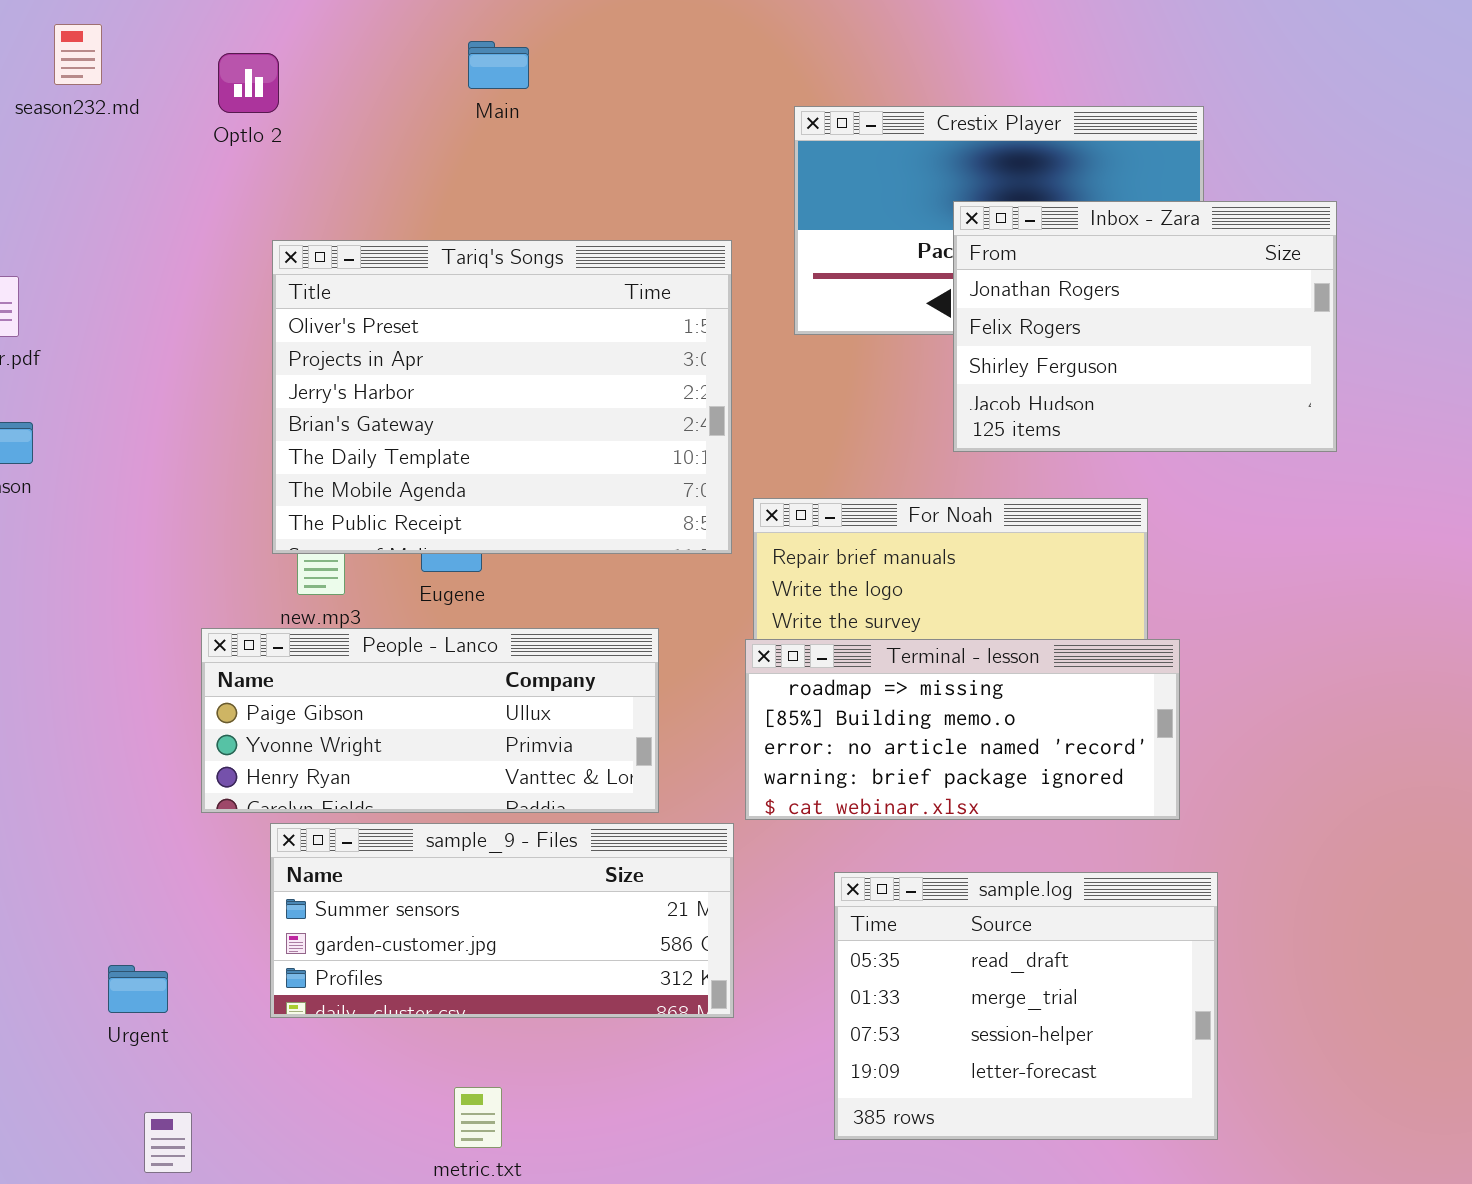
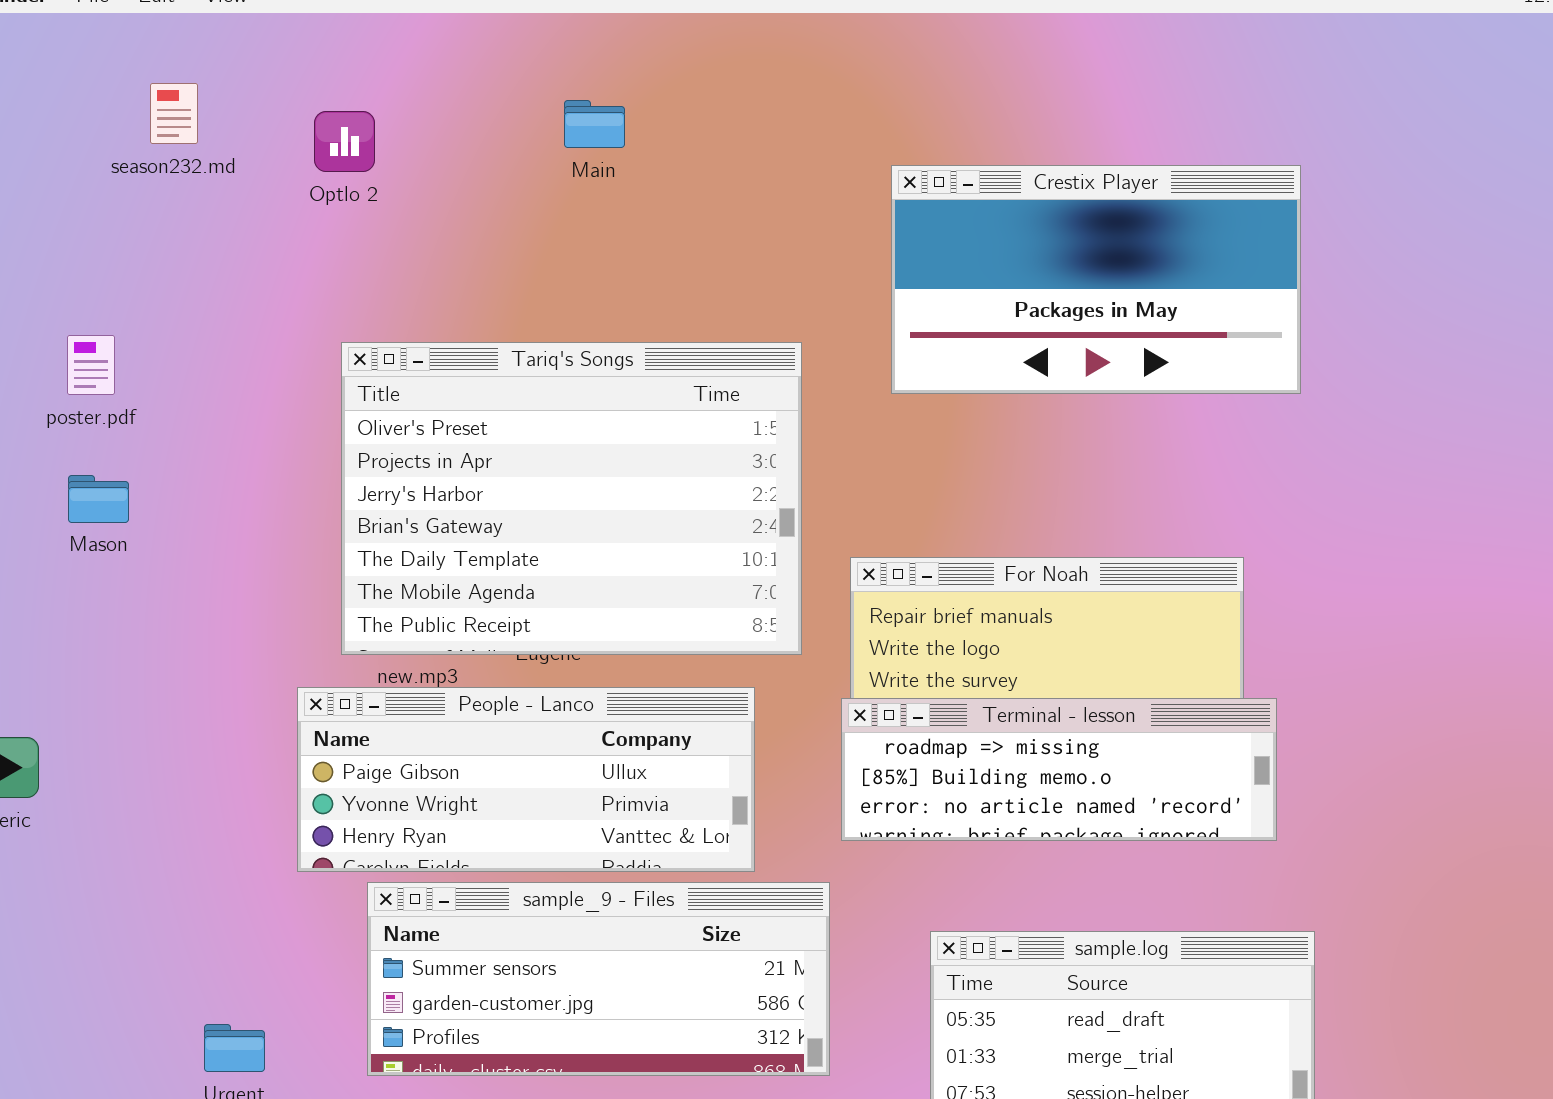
Inbox - Zara: [953,201,1337,452] -> none, closed
Tariq's Songs: [272,240,732,554] -> [341,342,802,655], moved
Terminal - lesson: [745,639,1180,820] -> [841,698,1277,841], resized

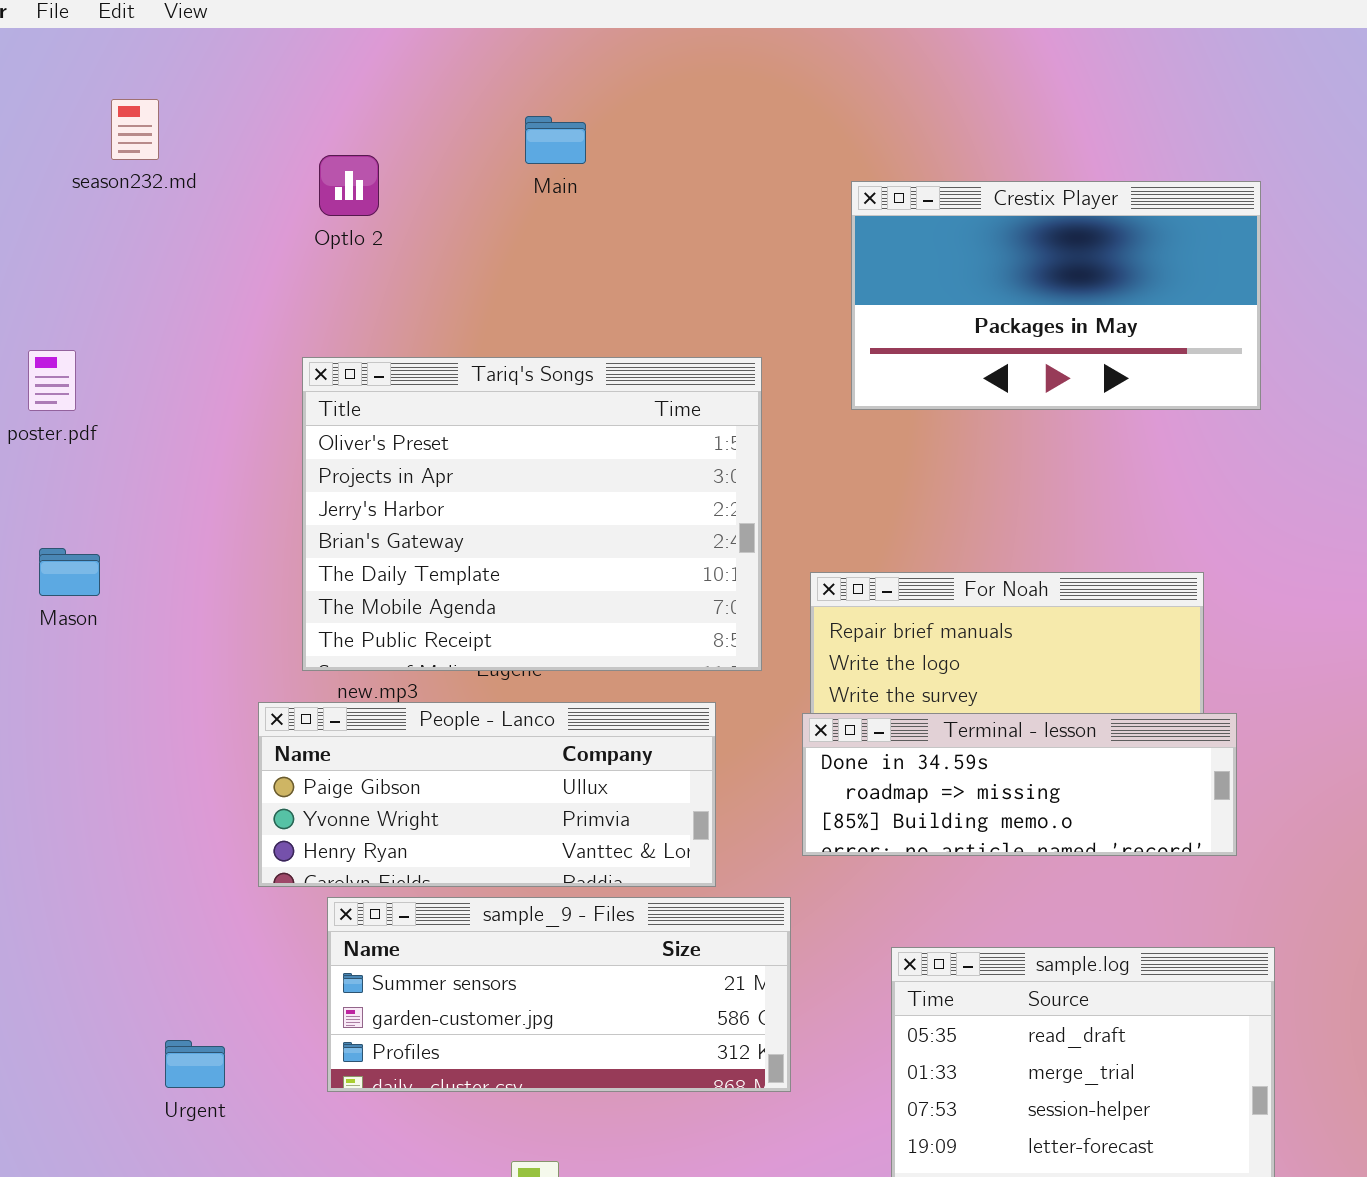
Optlo 2: [314,111,375,172] -> [319,155,379,216], moved
Mason: [68,475,129,523] -> [39,548,100,596], moved
Terminal - lesson: [841,698,1277,841] -> [802,713,1237,856], scrolled up 1 row

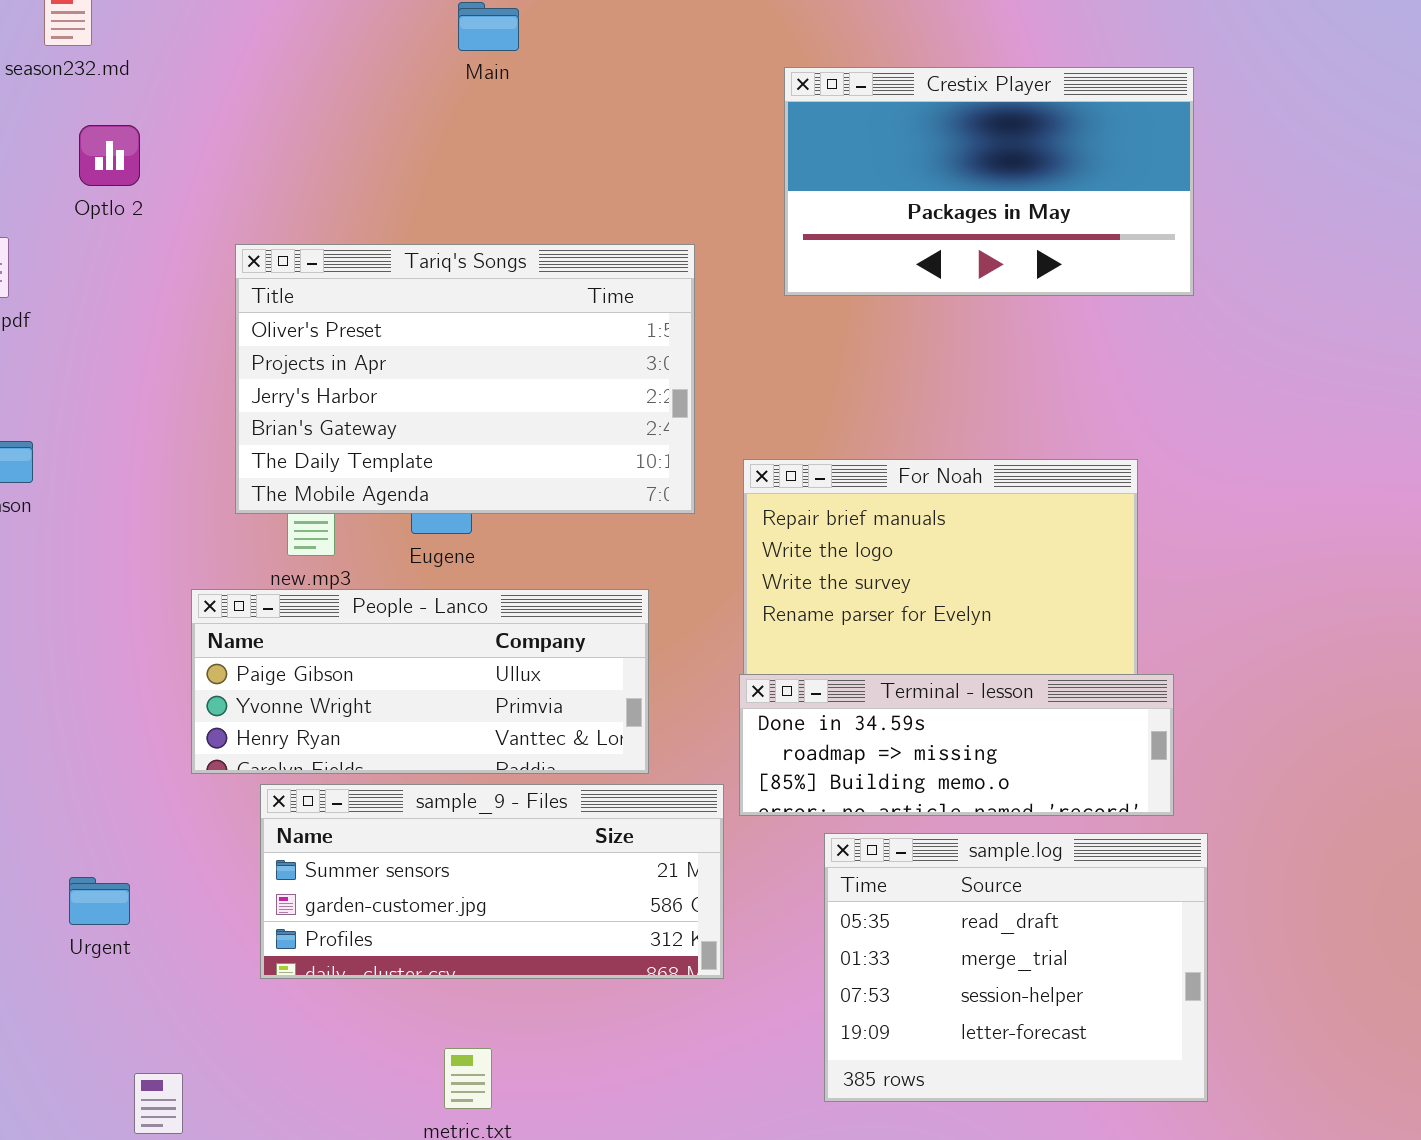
Optlo 2: [319,155,379,216] -> [79,125,140,186], moved
Tariq's Songs: [302,357,762,671] -> [235,244,695,514], resized
Terminal - lesson: [802,713,1237,856] -> [739,674,1174,816], moved
Urgent: [165,1040,225,1088] -> [69,877,130,925], moved

